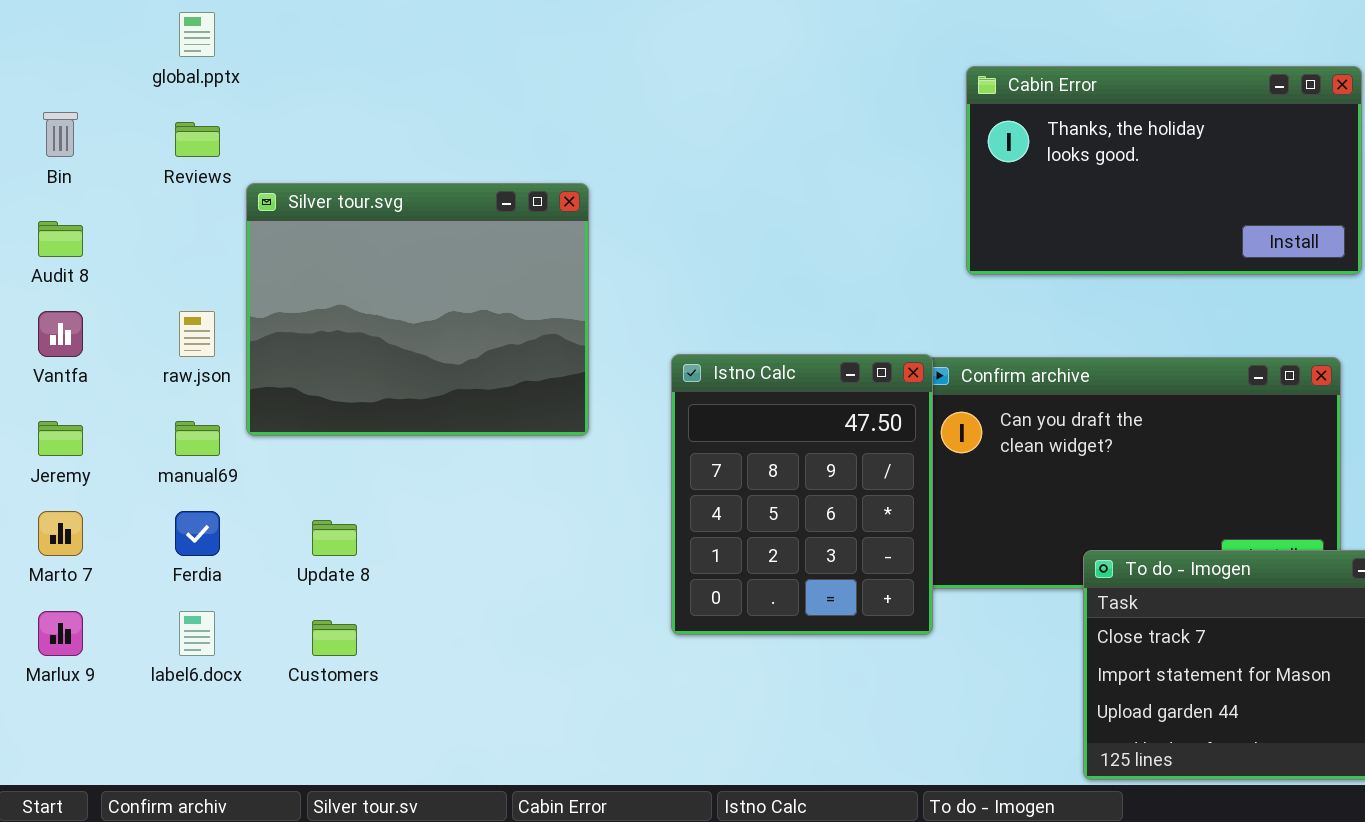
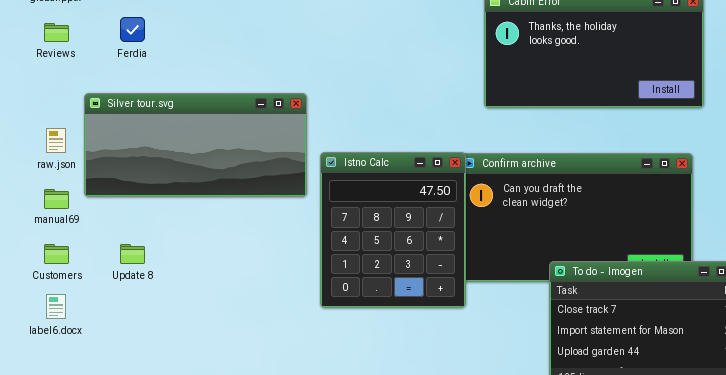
Silver tour.svg: [246,183,589,436] -> [84,93,307,197], resized
Ferdia: [175,511,220,556] -> [120,17,145,42], moved
Customers: [312,620,357,656] -> [44,244,69,264], moved

